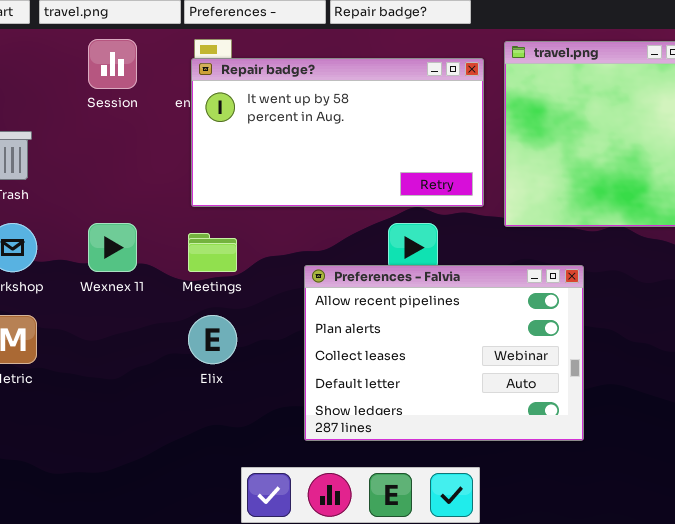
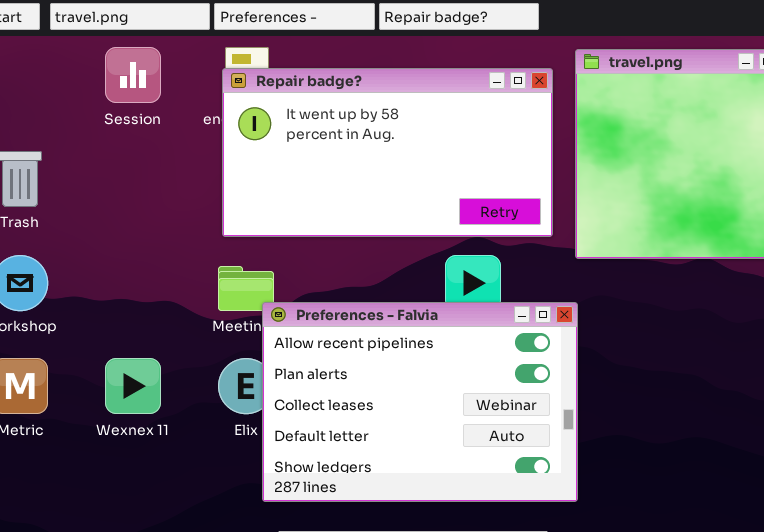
Wexnex 11: [88,223,137,272] -> [105,358,161,414], moved
Preferences - Falvia: [304,265,584,441] -> [262,302,578,502], moved

